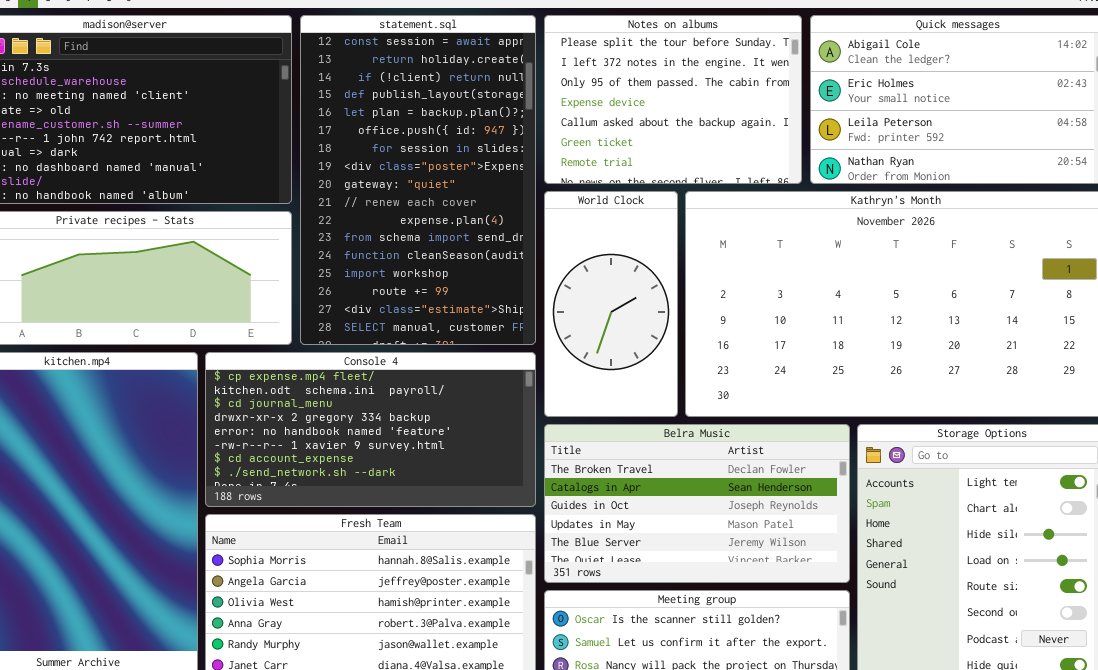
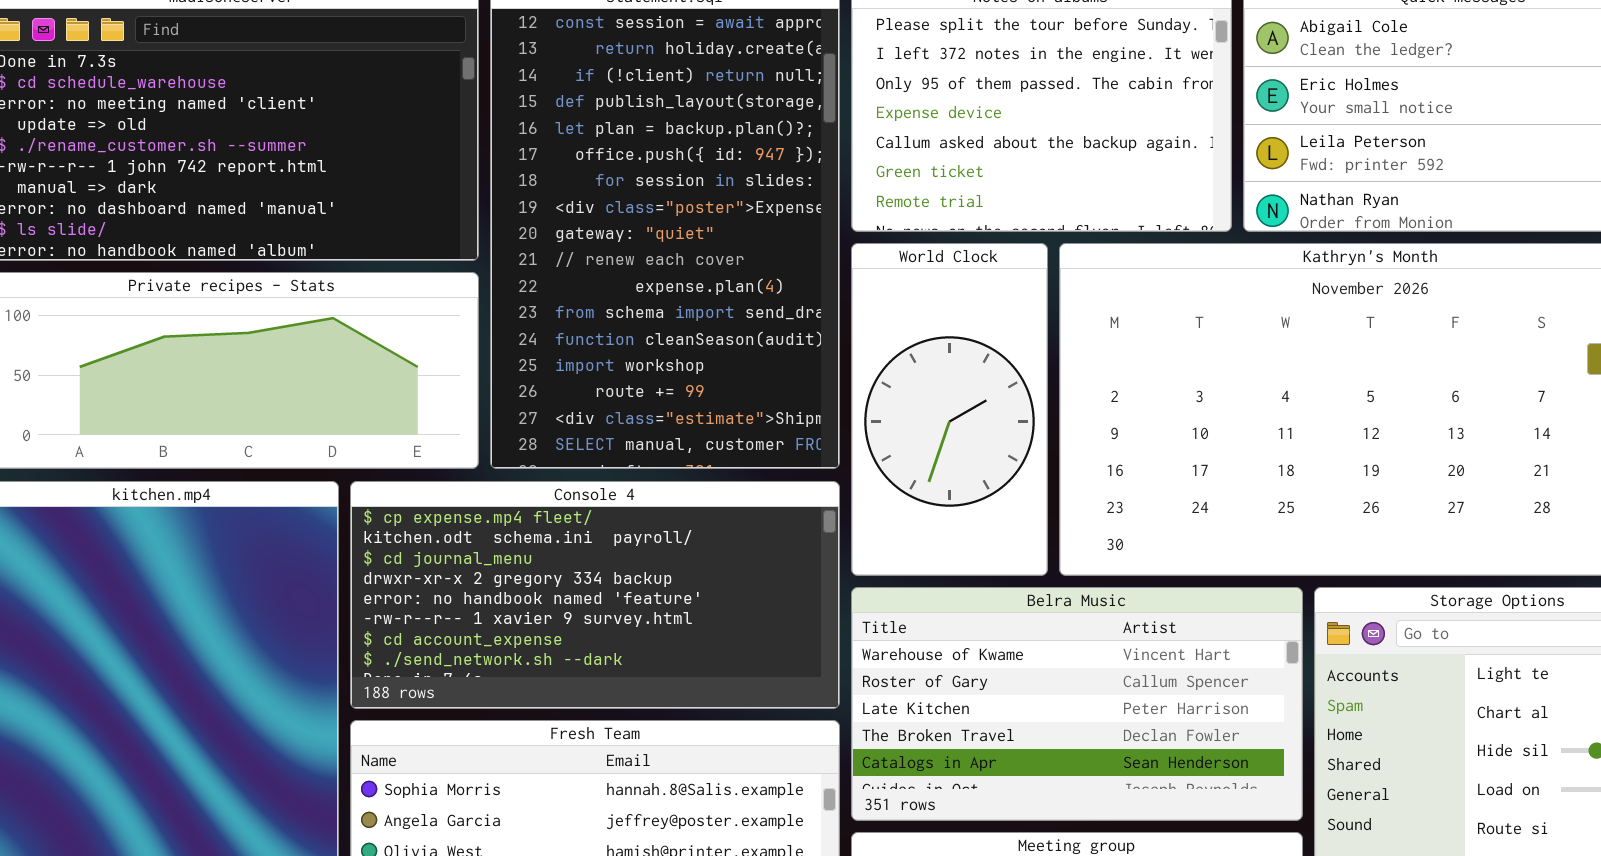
Belra Music: [544,424,850,583] -> [851,587,1303,821], scrolled up 3 rows

